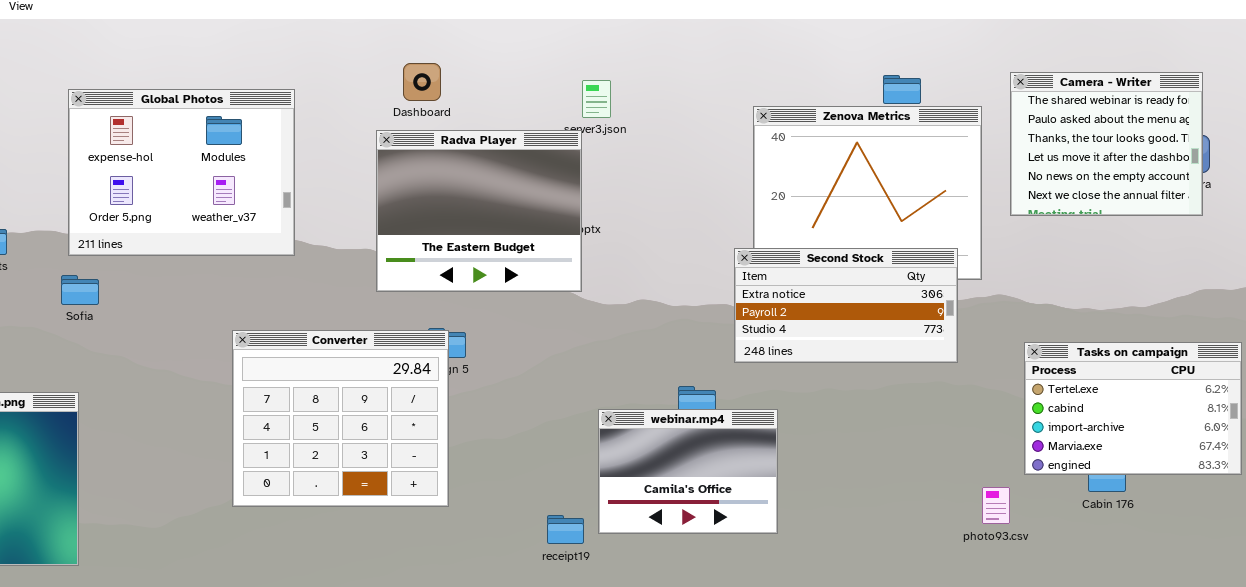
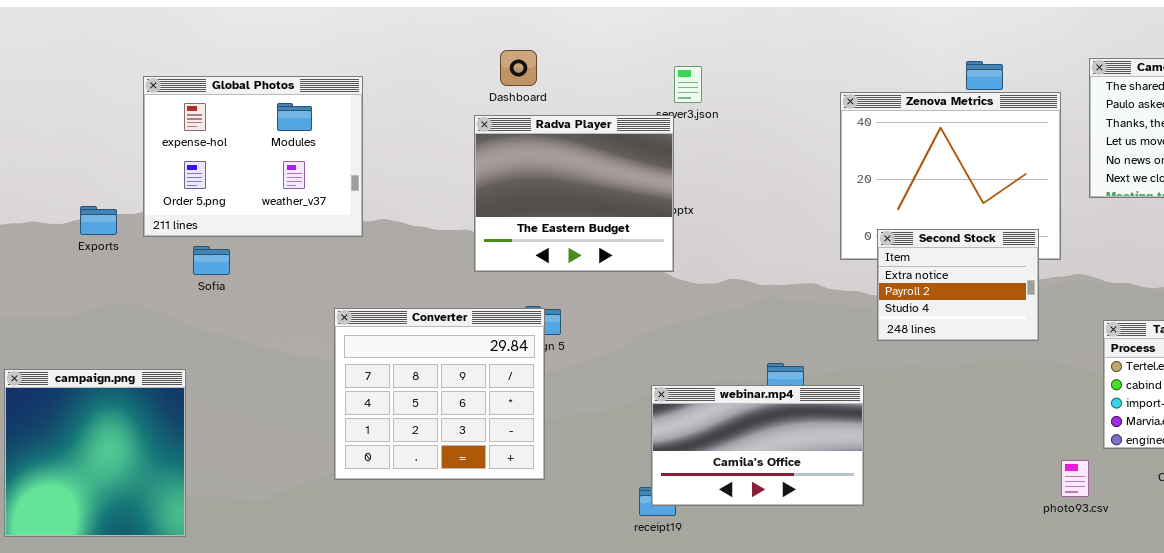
Global Photos: [68,89,295,256] -> [143,76,363,237], moved
Second Stock: [734,248,958,363] -> [877,229,1039,341], resized
Sofia: [61,275,99,305] -> [193,246,230,275], moved
webinar.mp4: [598,409,778,534] -> [651,385,864,506], resized

